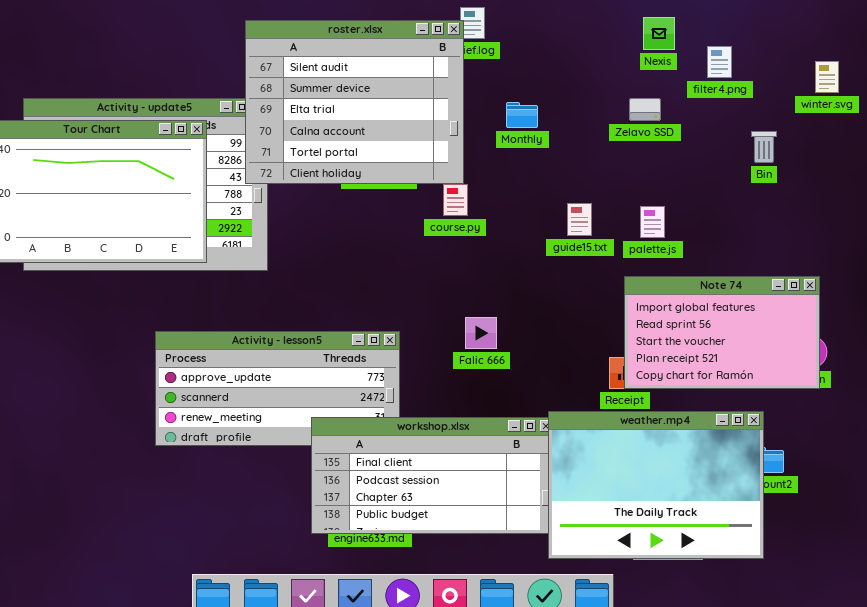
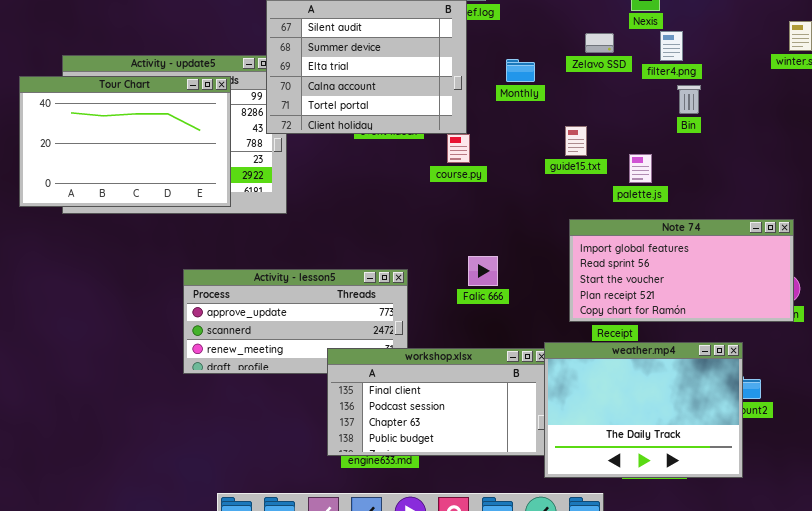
filter4.png: [707,46,732,78] -> [660,31,683,61], moved
Zelavo SSD: [629,98,661,121] -> [585,33,614,53], moved
Bin: [751,131,777,163] -> [677,85,701,114], moved
guide15.txt: [567,203,592,236] -> [565,126,587,156], moved
Note 74: [624,276,820,389] -> [569,219,794,322], resized

